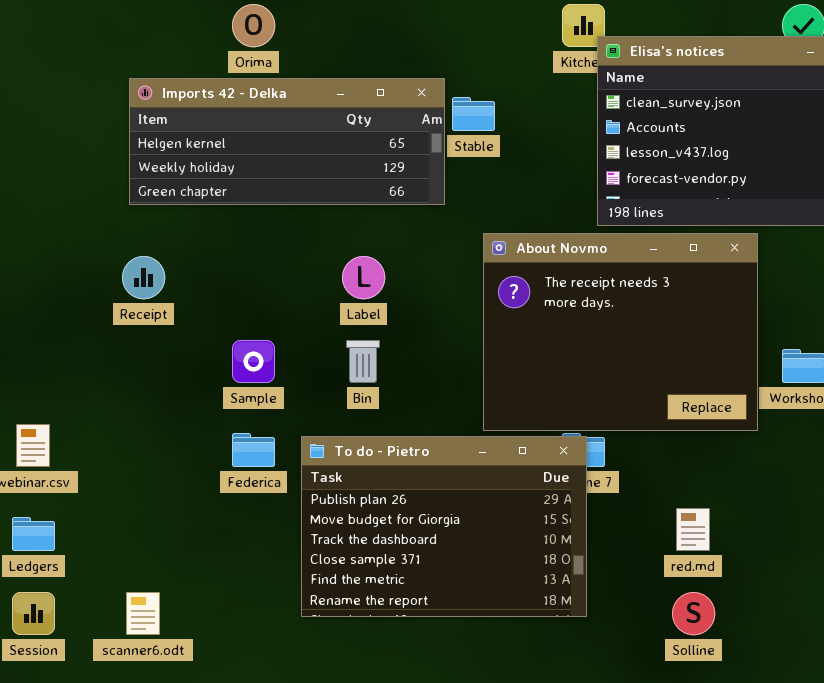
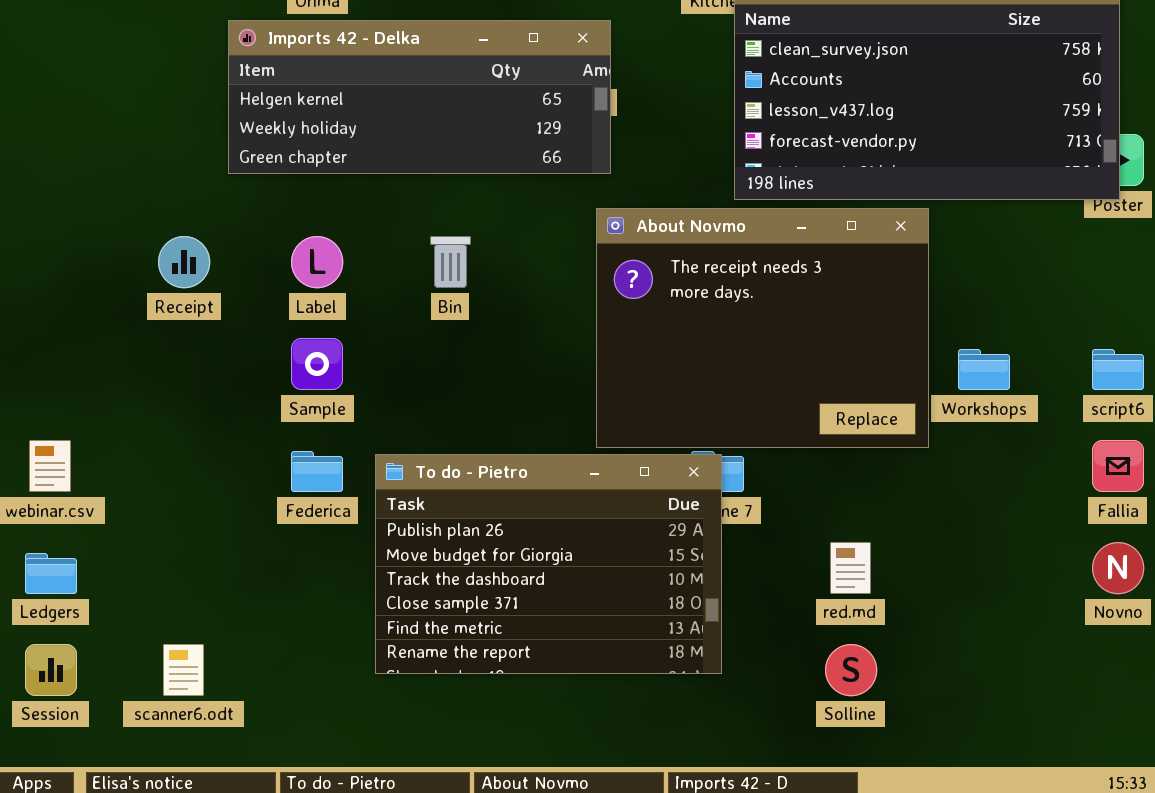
Imports 42 - Delka: [129,78,445,205] -> [228,20,611,174], moved
Label: [342,256,385,299] -> [291,236,343,288], moved
Bin: [346,340,380,383] -> [430,236,471,288], moved

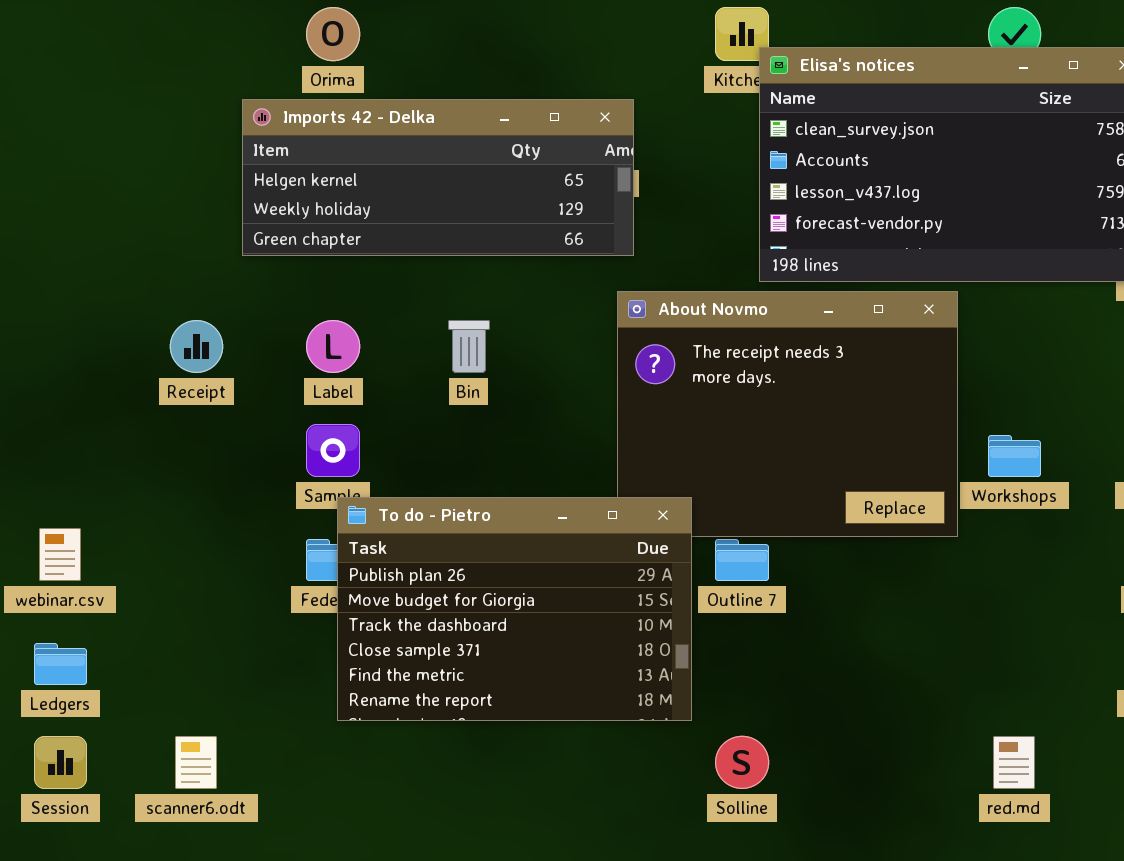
To do - Pietro: [375,454,722,674] -> [337,497,692,721], moved
red.md: [830,542,871,594] -> [993,736,1035,789], moved
Solline: [825,644,877,696] -> [715,736,769,789], moved

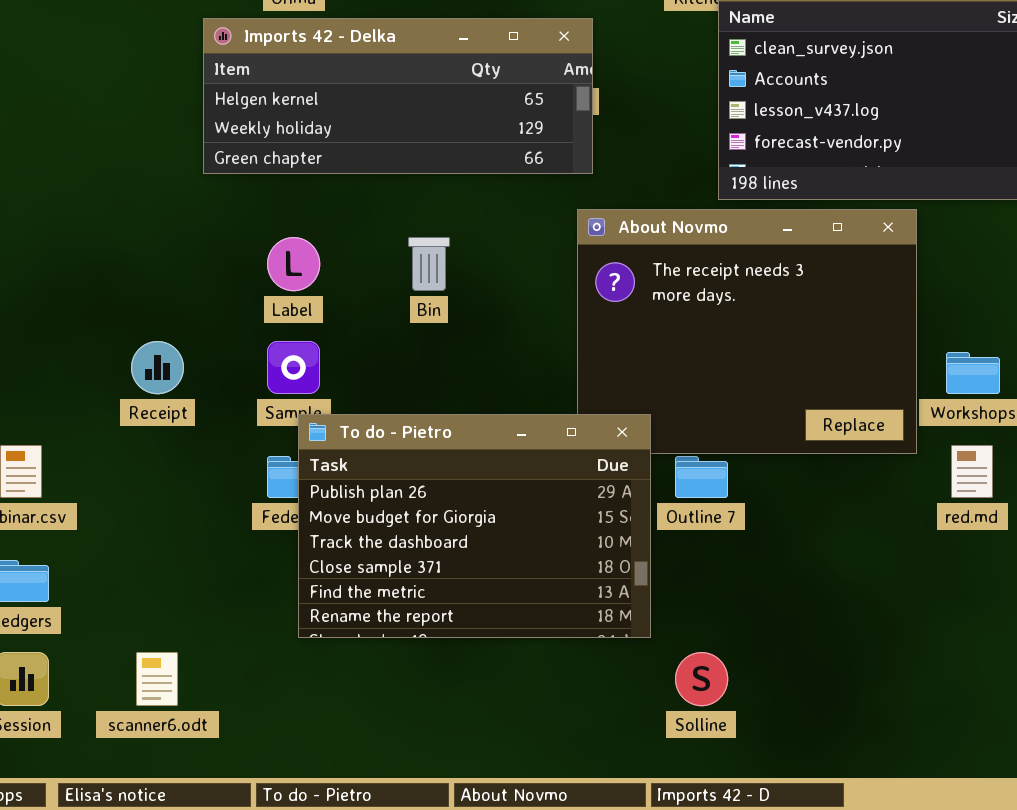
Receipt: [170,320,223,373] -> [131,341,184,394], moved
red.md: [993,736,1035,789] -> [951,445,993,498], moved

